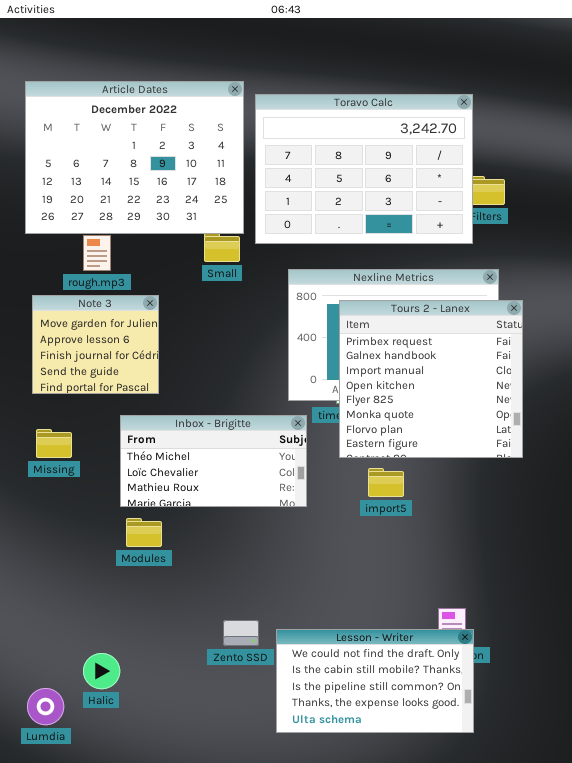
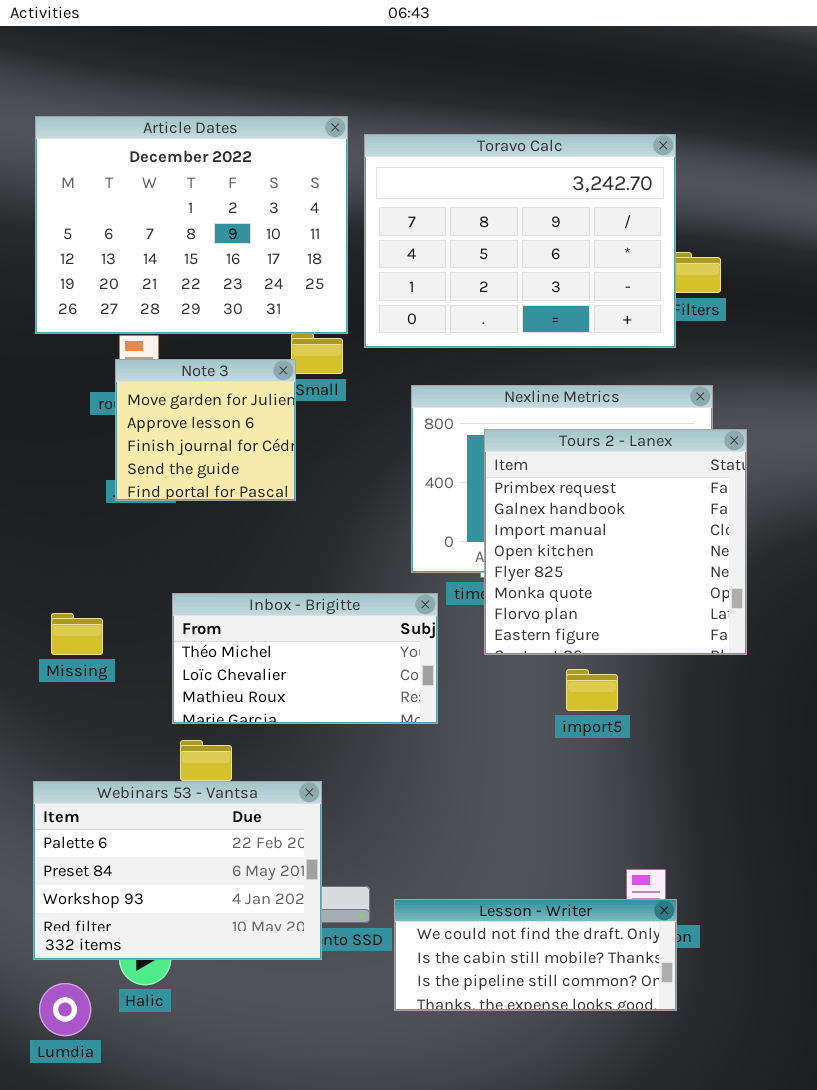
Note 3: [32,295,159,394] -> [115,359,296,501], moved
import5: [368,468,404,497] -> [566,669,618,711], moved
Webinars 53 - Vantsa: none -> [33,781,322,960], opened
Lesson - Writer: [276,629,474,733] -> [394,899,677,1011], resized

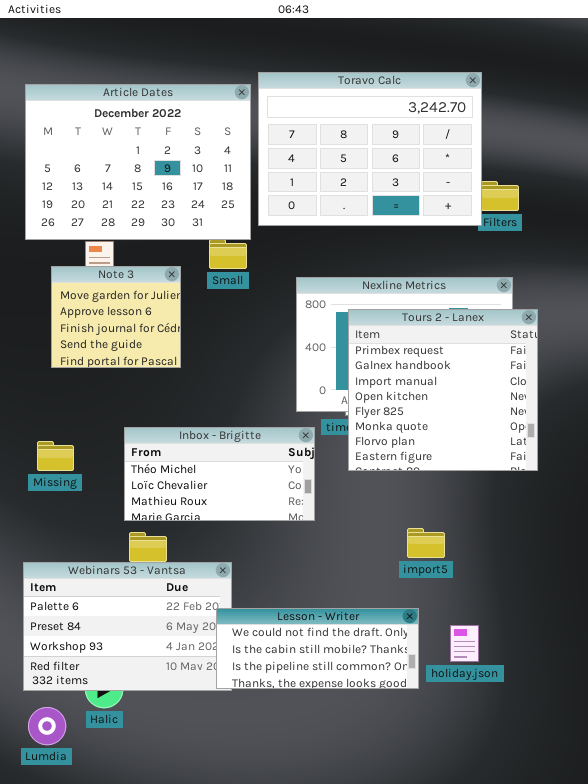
Toravo Calc: [364,134,676,348] -> [258,72,482,226], moved
Note 3: [115,359,296,501] -> [51,266,181,368], moved
import5: [566,669,618,711] -> [407,528,445,558], moved
Lesson - Writer: [394,899,677,1011] -> [216,608,419,689], moved

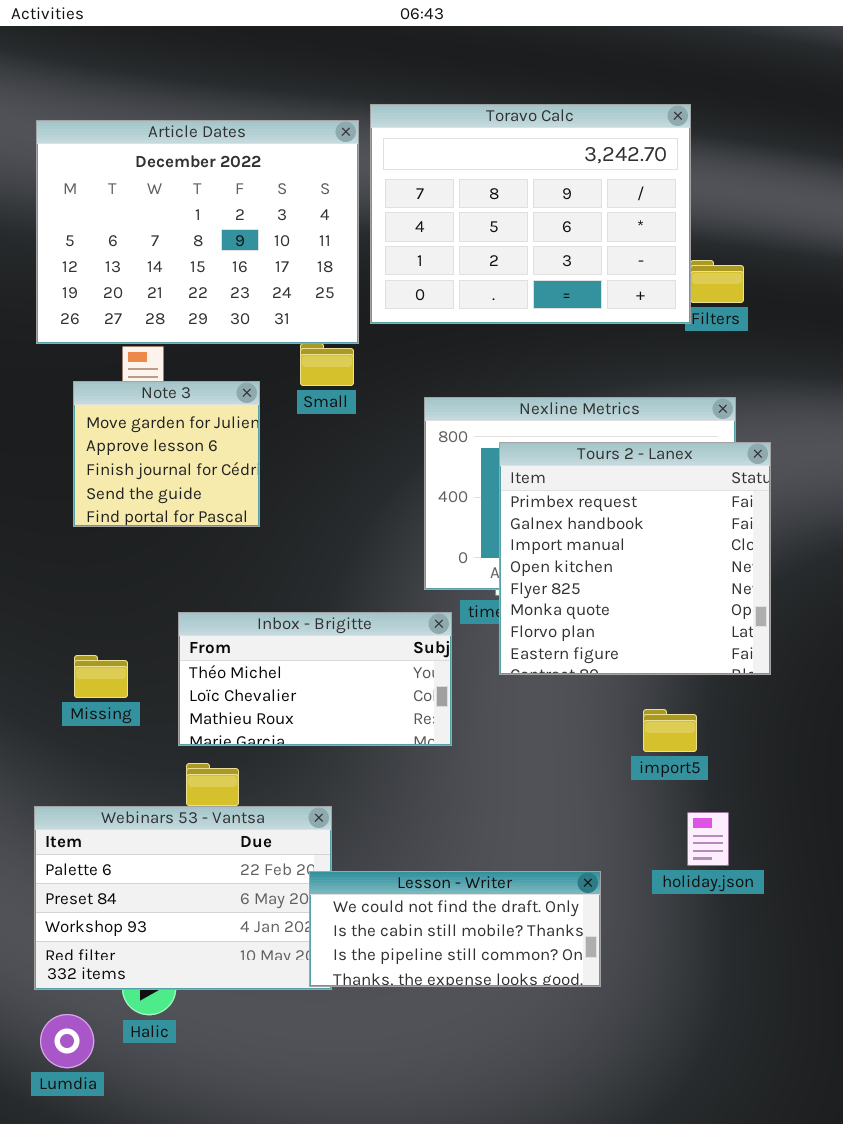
Missing: [37,441,74,471] -> [74,655,128,698], moved
import5: [407,528,445,558] -> [643,709,697,752], moved
holiday.json: [450,625,479,662] -> [687,812,729,866], moved

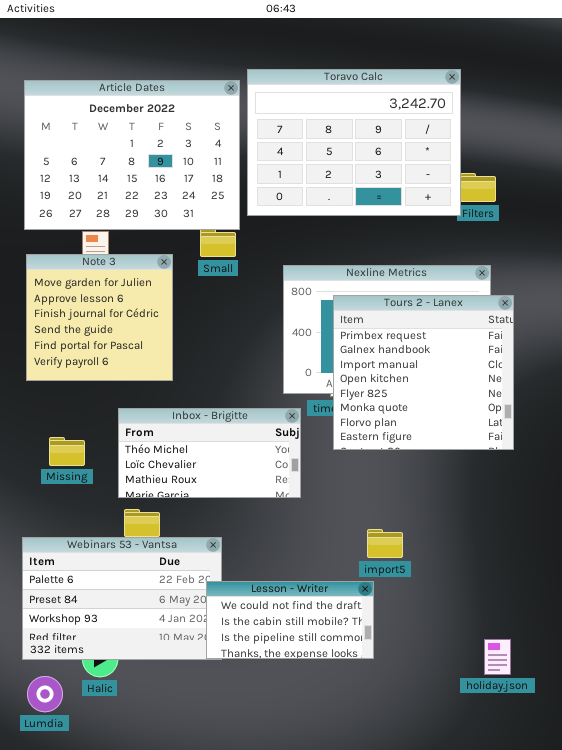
Note 3: [73,381,260,527] -> [26,254,173,381], resized
import5: [643,709,697,752] -> [367,529,403,558], moved
holiday.json: [687,812,729,866] -> [484,639,511,675], moved
Lesson - Writer: [309,871,601,987] -> [206,581,374,659], resized

